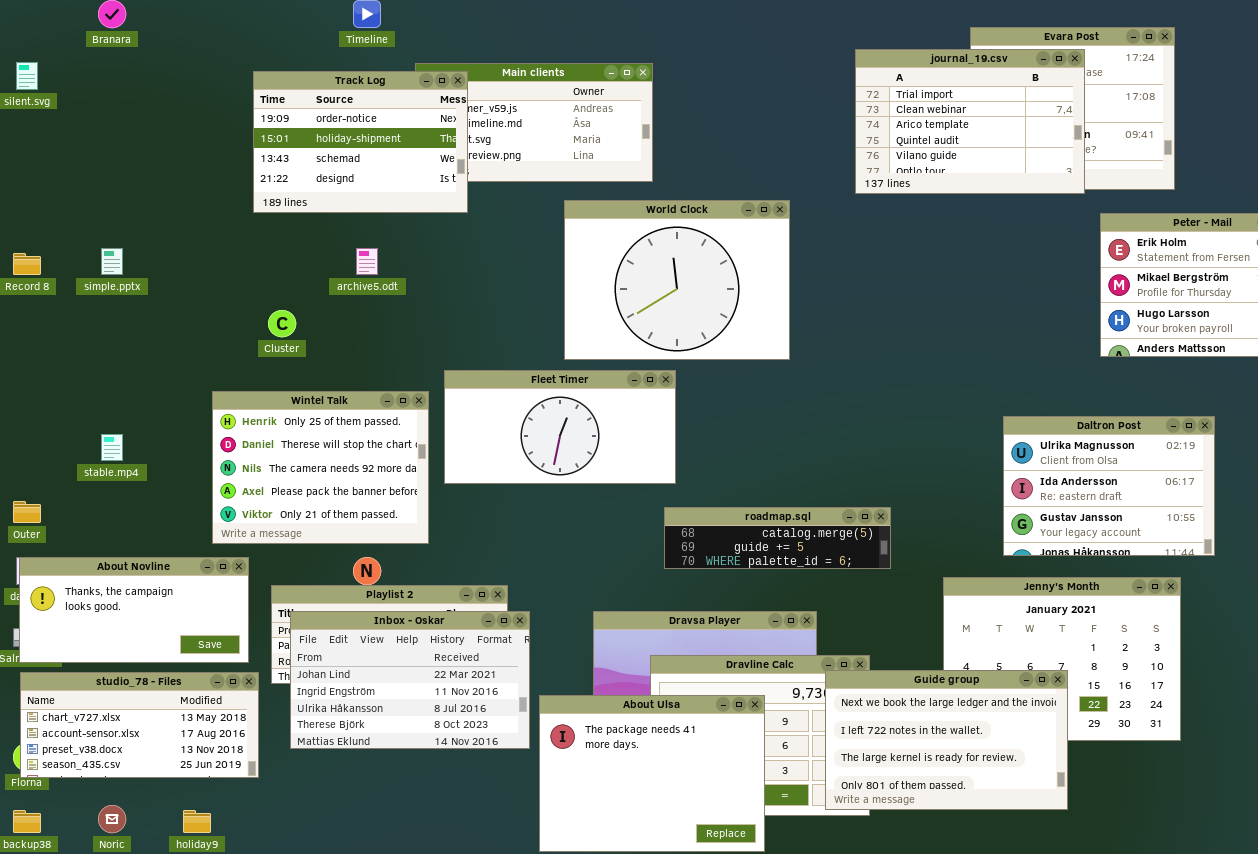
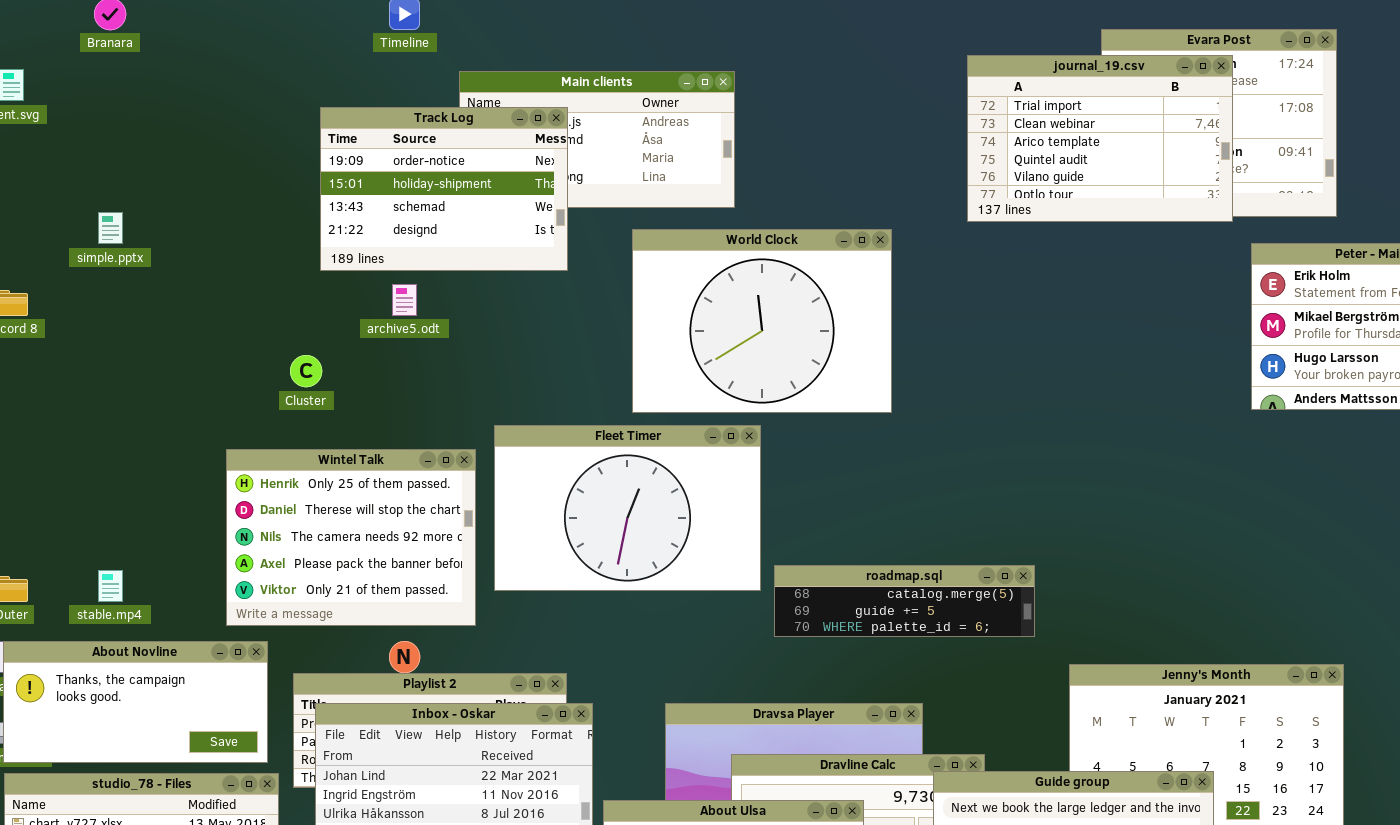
Track Log: [253,71,468,213] -> [320,107,568,271], moved
simple.pptx: [101,248,123,275] -> [98,212,123,244], moved
Fleet Timer: [444,370,676,484] -> [494,425,761,591], resized
Daltron Post: [1003,416,1215,556] -> none, closed
stable.mp4: [101,434,123,461] -> [98,570,123,602], moved
roadmap.sql: [664,507,891,569] -> [774,565,1035,637], moved

